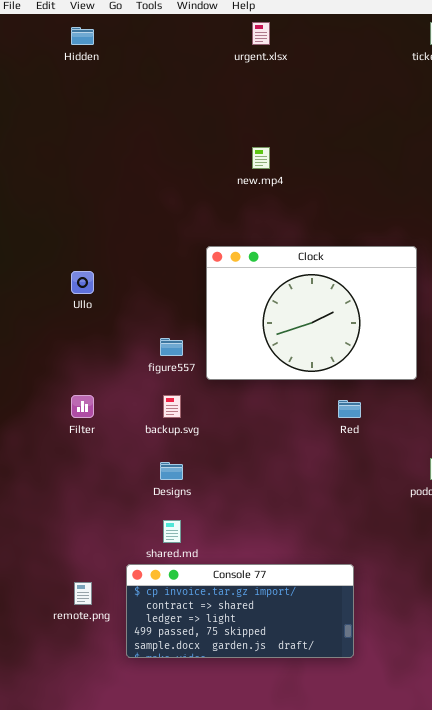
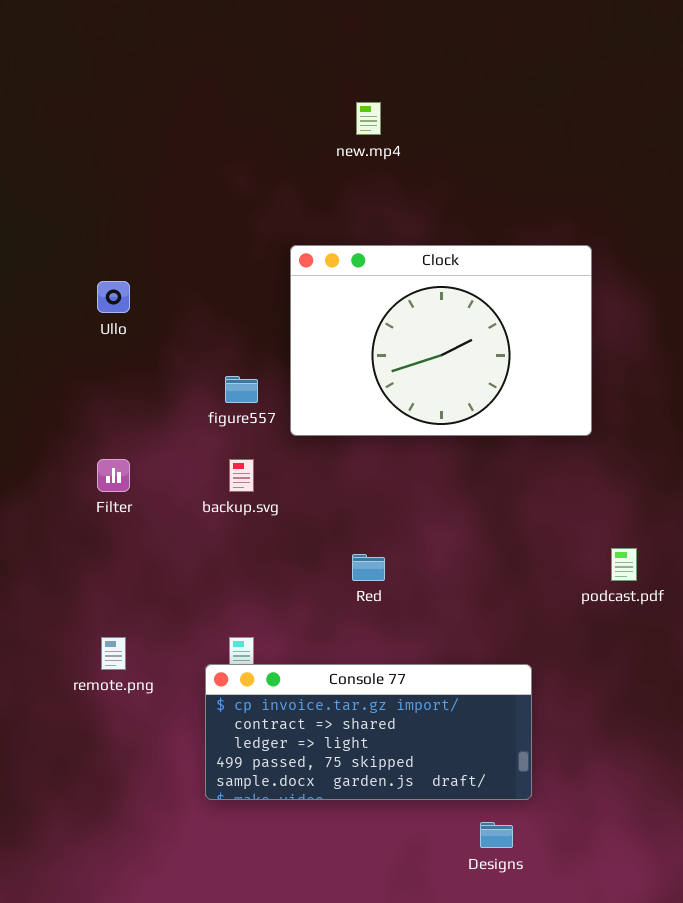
Red: [338,400,361,418] -> [352,554,385,581], moved
Designs: [160,462,183,480] -> [480,822,513,848], moved
Console 77: [126,564,354,658] -> [205,664,532,800], moved
remote.png: [74,582,92,605] -> [101,637,126,670], moved

